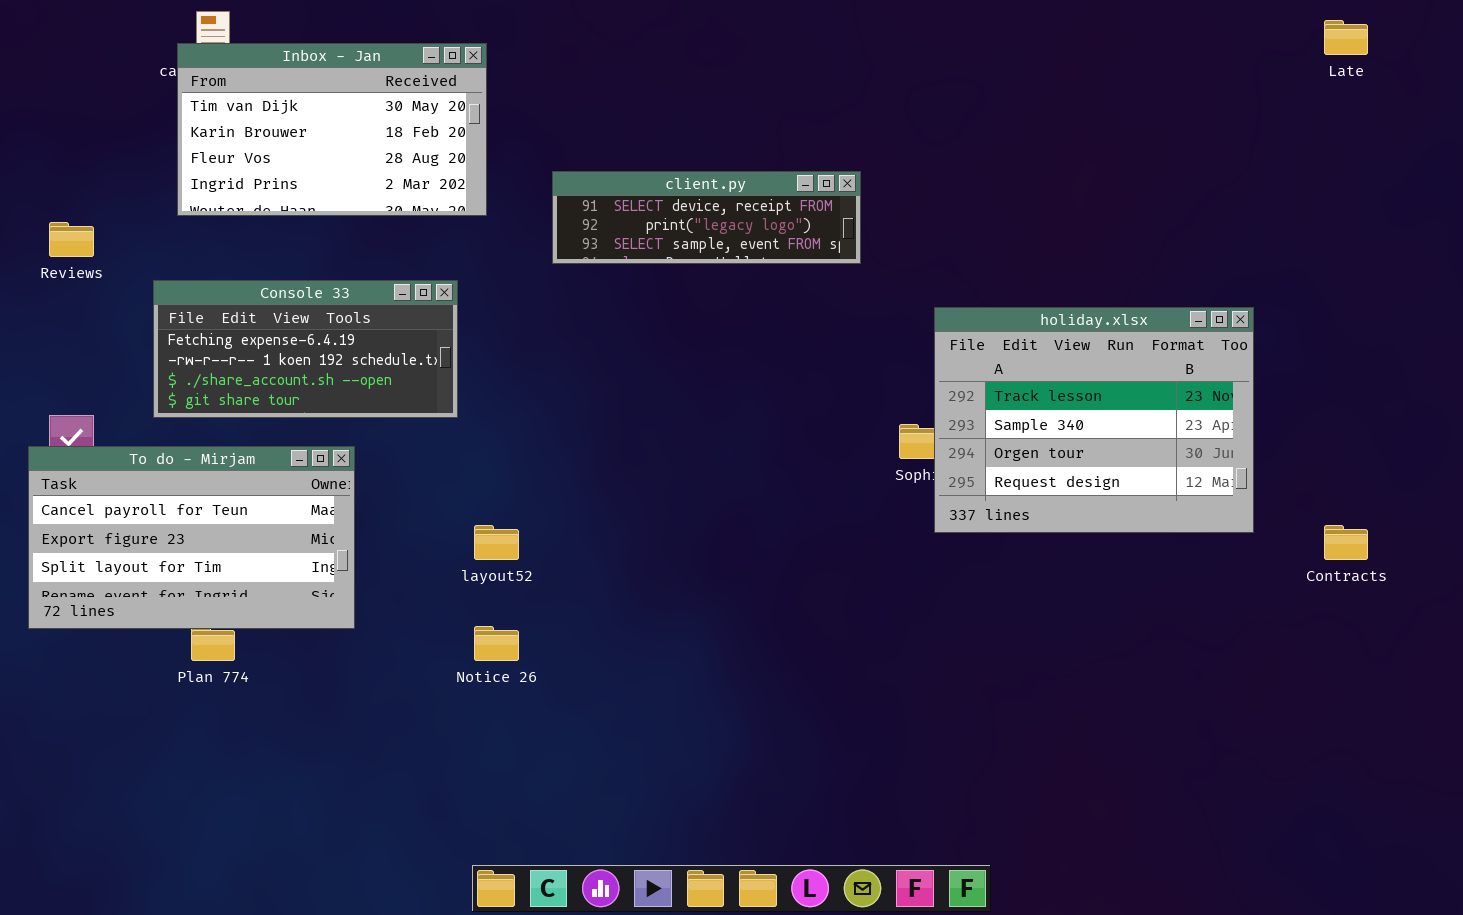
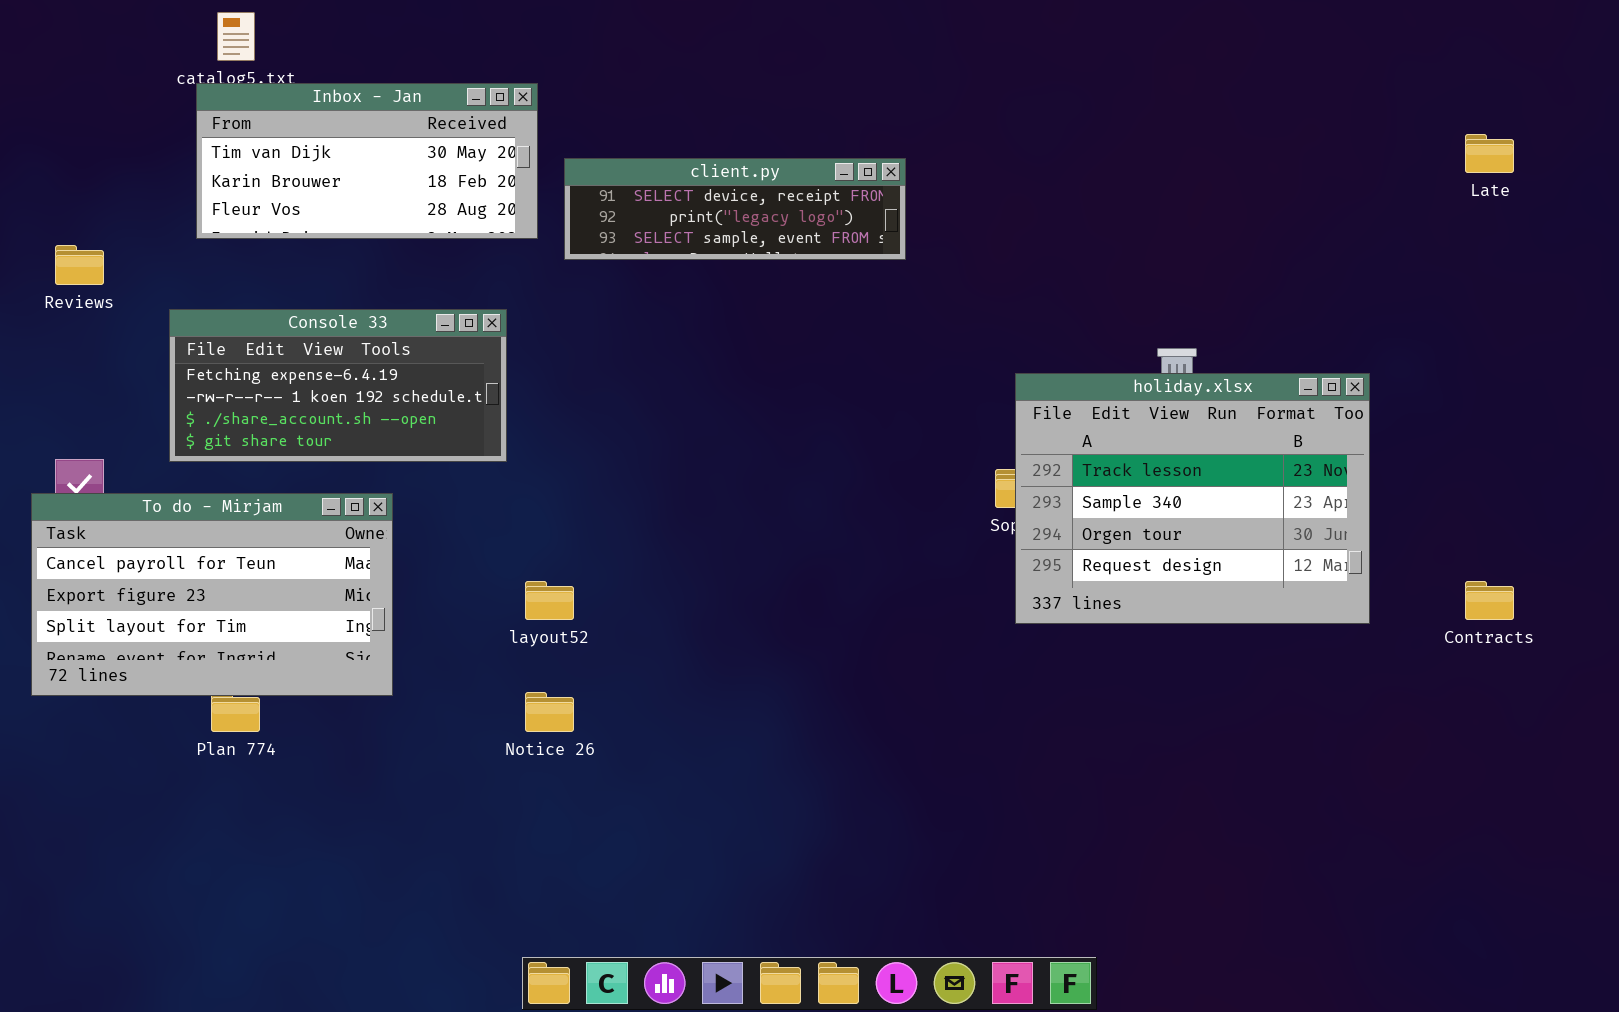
Late: [1324,20,1368,55] -> [1465,134,1514,173], moved
Inbox - Jan: [177,43,487,216] -> [196,83,538,239], resized
client.py: [552,171,861,264] -> [564,158,906,260], moved
holiday.xlsx: [934,307,1254,533] -> [1015,373,1370,624], moved

